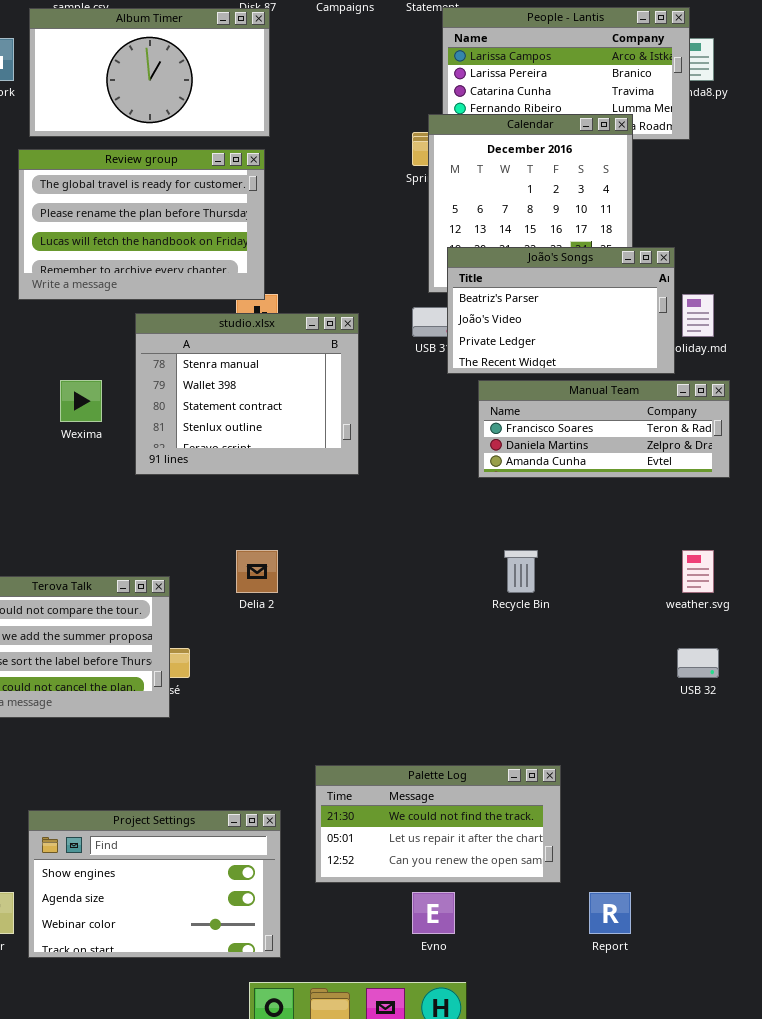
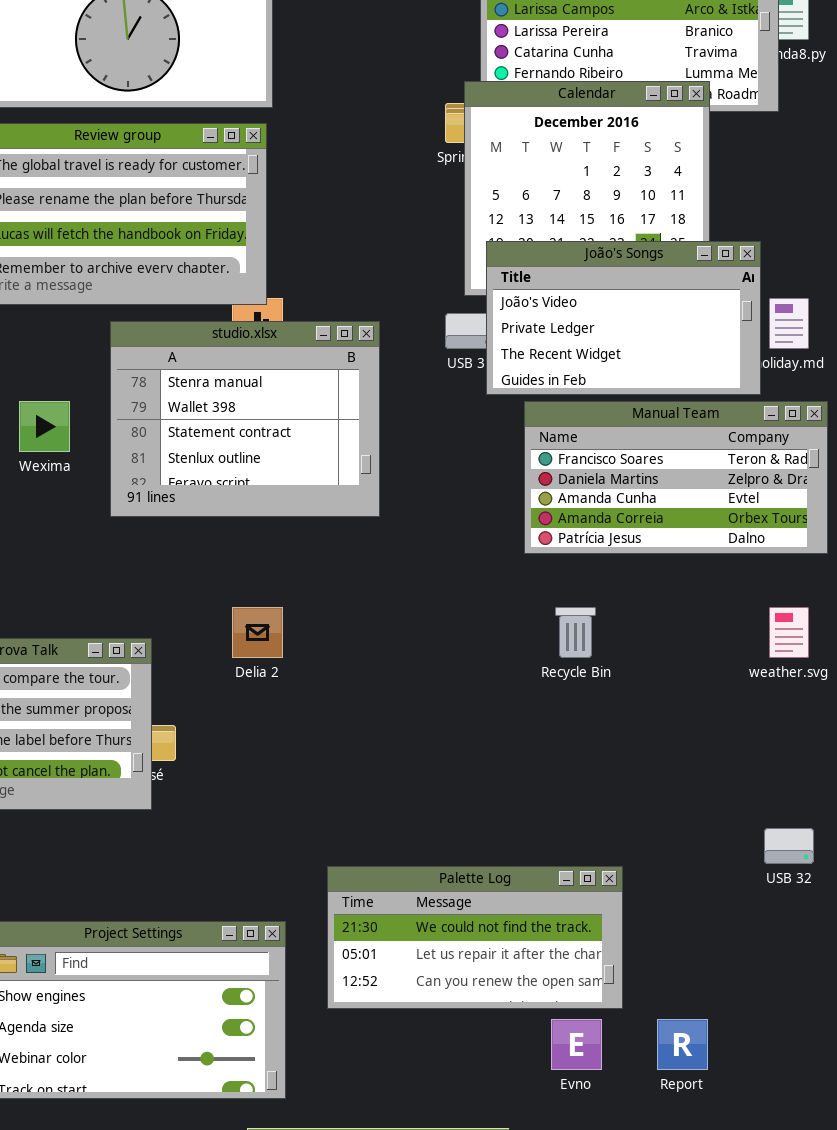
João's Songs: [447,247,675,374] -> [486,241,761,395], scrolled down 1 row
Manual Team: [478,380,730,478] -> [524,401,828,554], resized
USB 32: [677,648,719,678] -> [764,828,814,864], moved
Evno: [412,892,455,934] -> [551,1019,602,1070], moved

